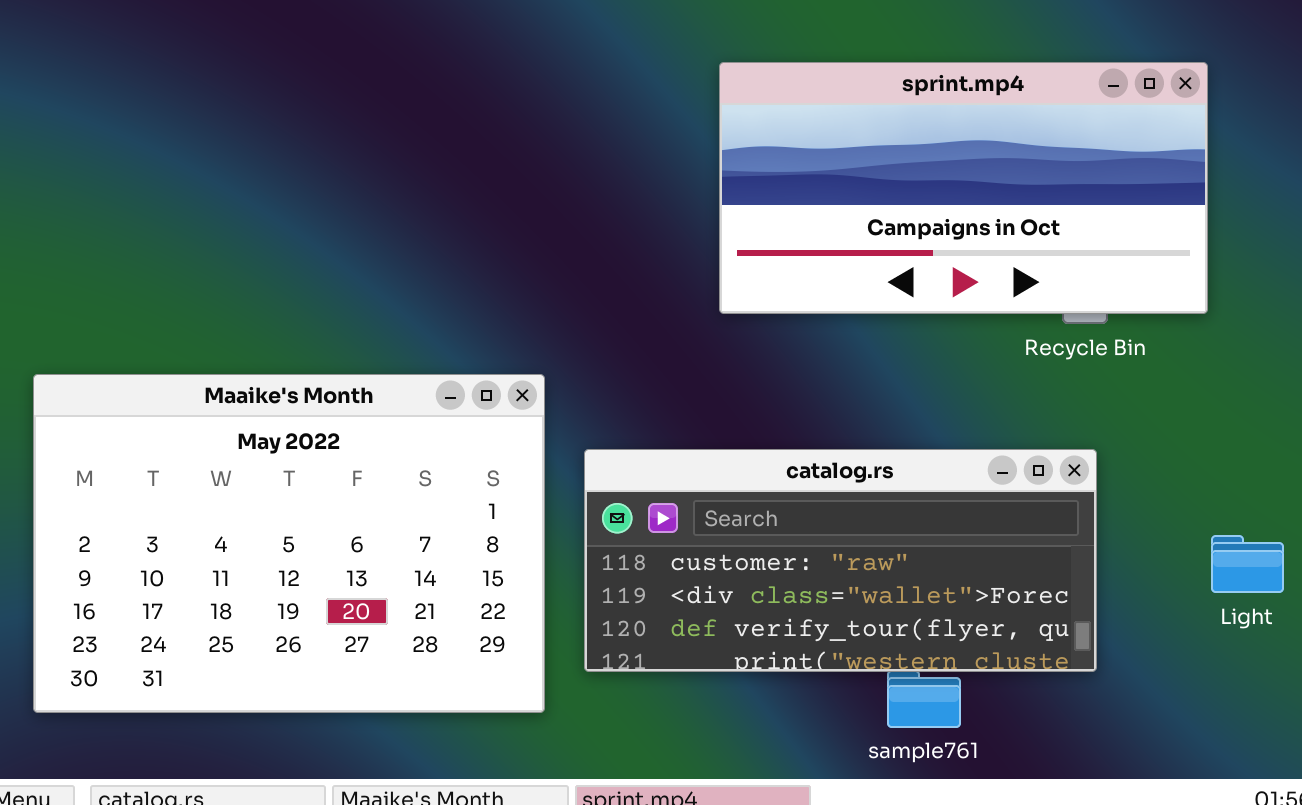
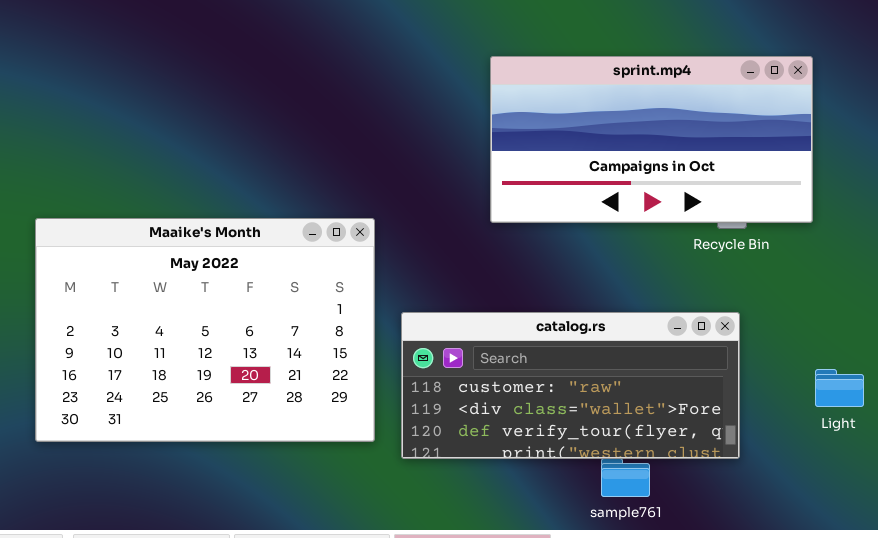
Maaike's Month: [33,374,545,713] -> [35,218,375,442], moved

